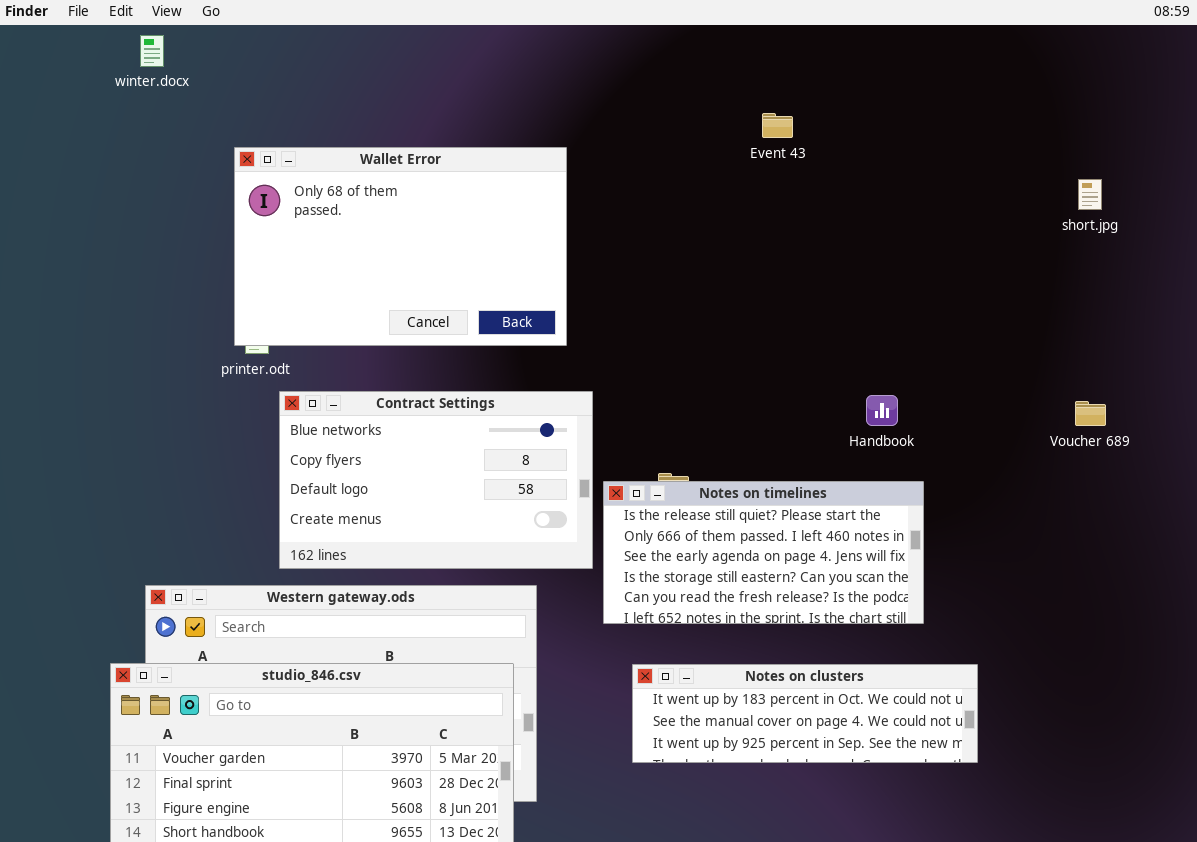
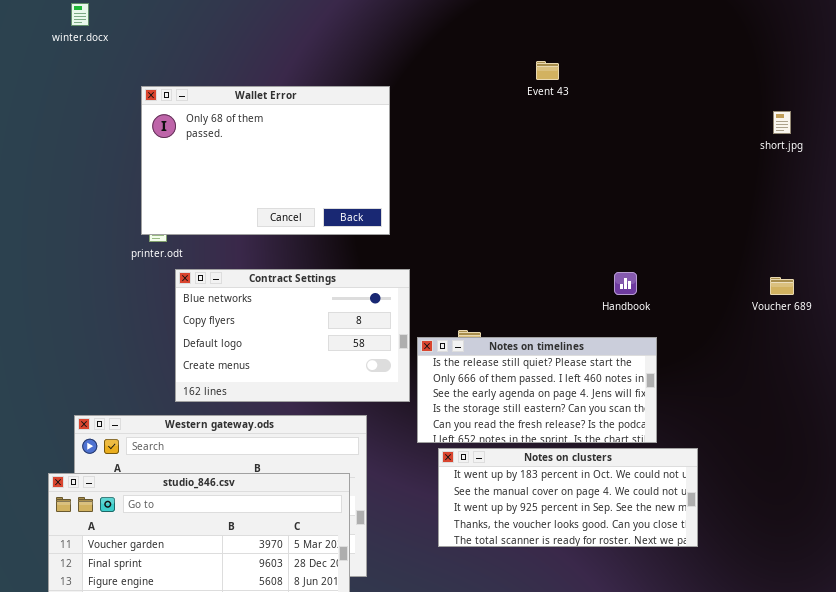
Notes on clusters: [632,664,978,763] -> [438,448,698,547], resized

